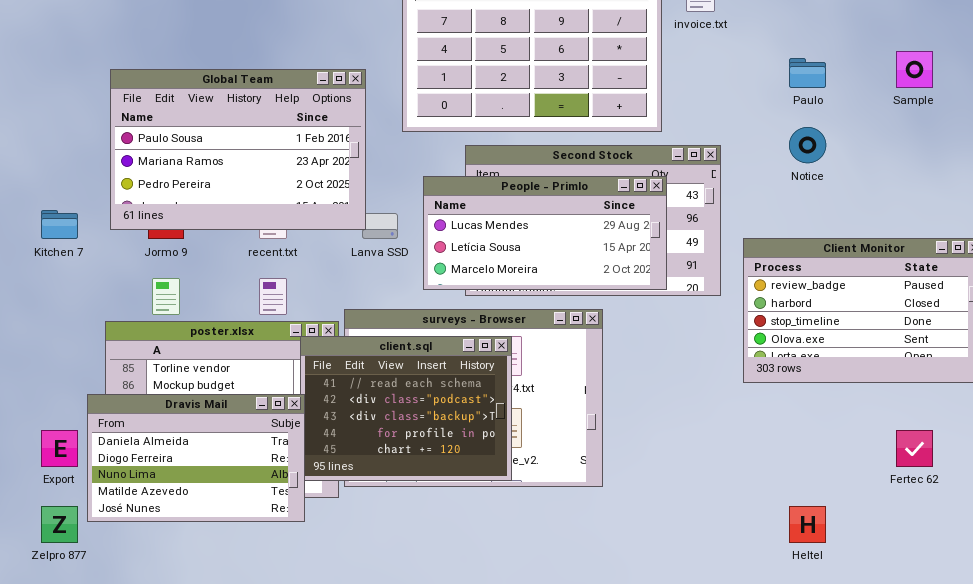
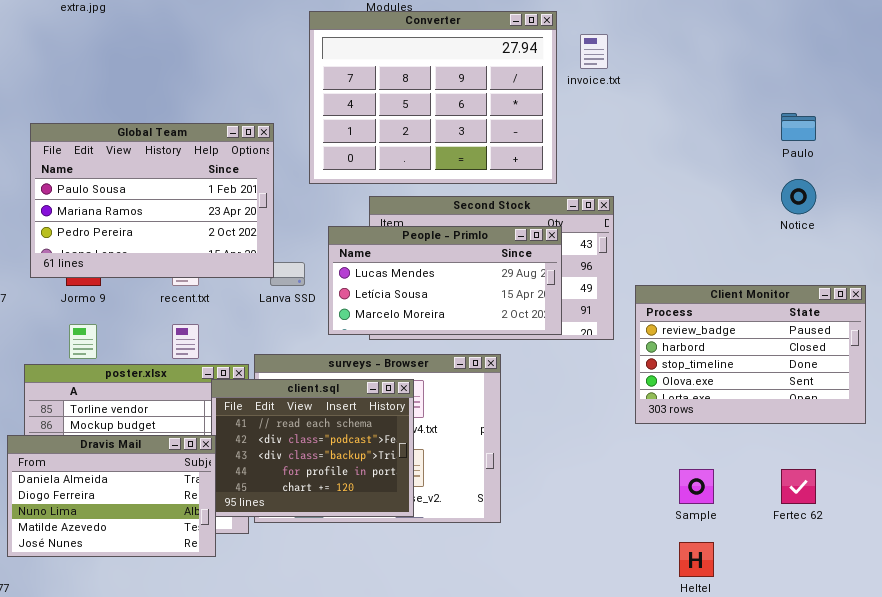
Sample: [896,51,933,88] -> [679,469,714,504], moved
Paulo: [789,58,826,88] -> [781,113,816,141], moved
Notice: [789,127,826,163] -> [781,179,816,214], moved

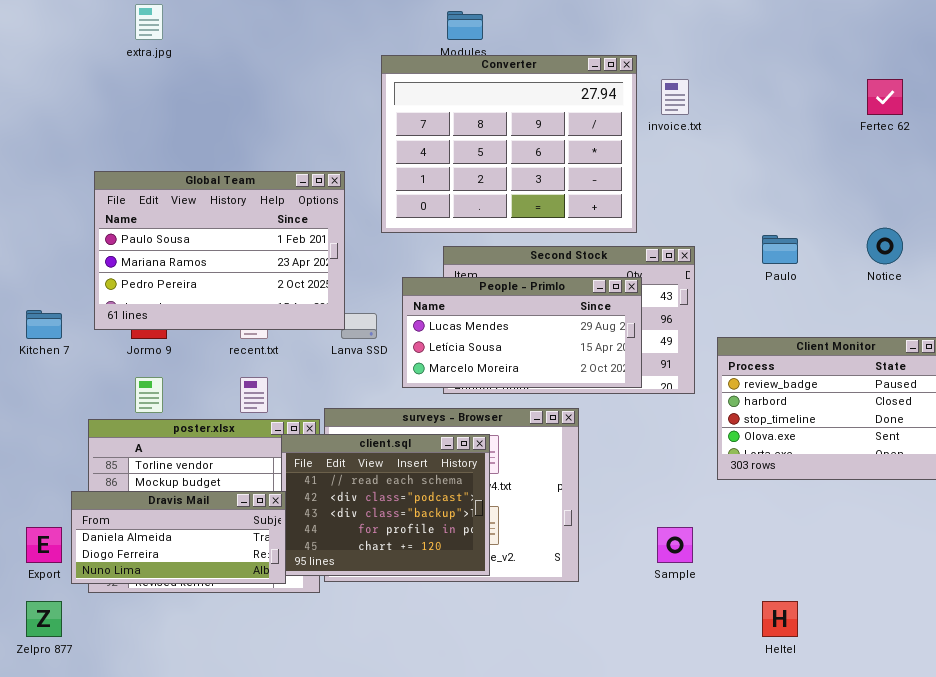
Paulo: [781,113,816,141] -> [762,235,798,264], moved
Dravis Mail: [7,435,216,557] -> [71,491,286,584], resized
Sample: [679,469,714,504] -> [657,527,693,563], moved
Fertec 62: [781,469,816,504] -> [867,79,903,115], moved

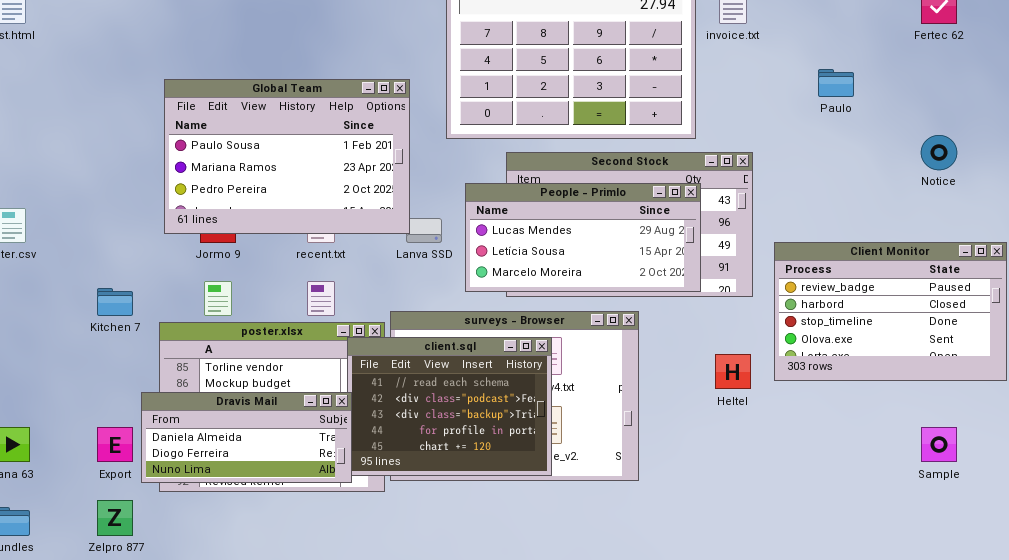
Paulo: [762,235,798,264] -> [818,69,854,97], moved
Kitchen 7: [26,310,62,339] -> [97,288,133,316], moved
Sample: [657,527,693,563] -> [921,427,957,462], moved
Heltel: [762,601,798,637] -> [715,354,751,389], moved

